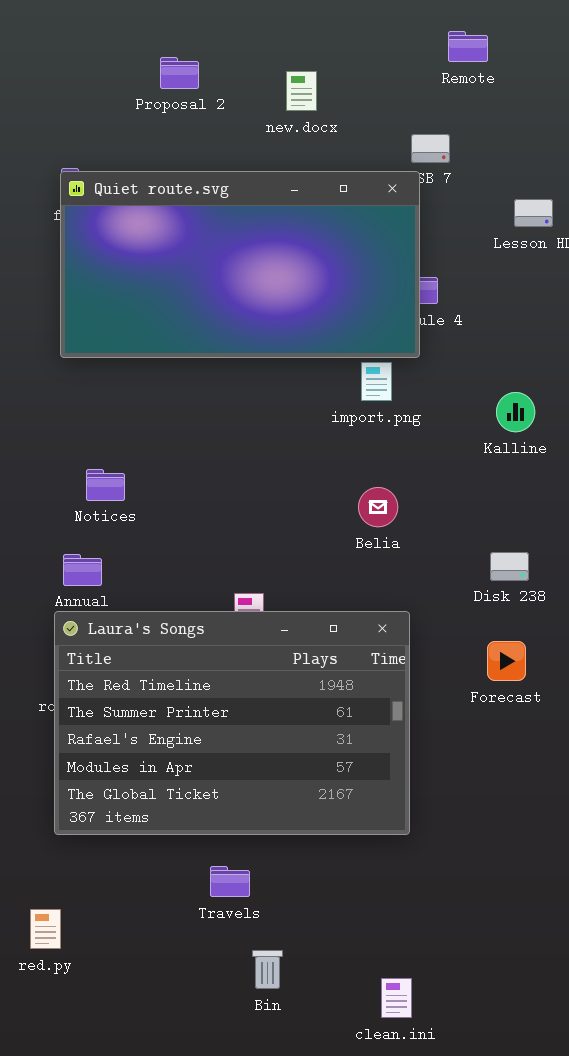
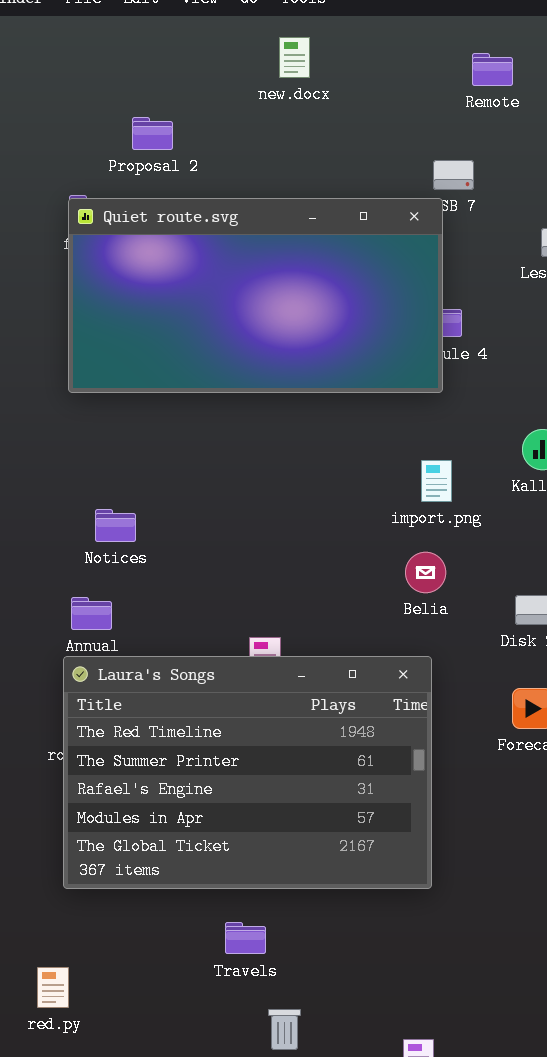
Proposal 2: [160,57,199,89] -> [132,117,173,150], moved
new.docx: [286,71,317,111] -> [279,37,310,78], moved
import.png: [361,362,392,401] -> [421,460,452,502], moved
Belia: [358,487,398,527] -> [405,552,446,593], moved

